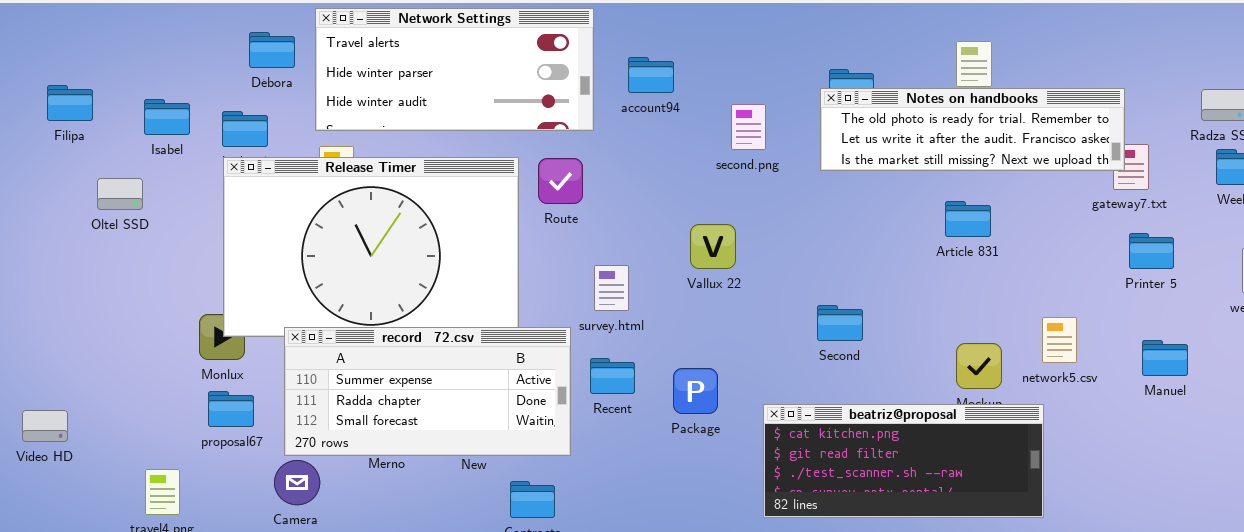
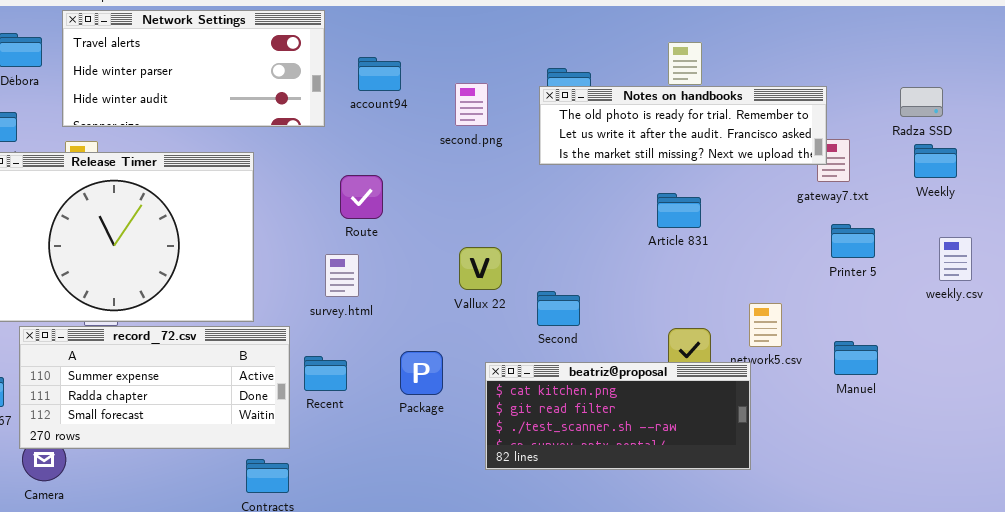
second.png: [731,104,766,150] -> [455,83,488,126], moved
Route: [538,158,583,204] -> [340,175,383,219], moved
Vallux 22: [690,224,736,269] -> [459,247,502,290], moved
record_72.csv: [284,327,571,456] -> [19,326,290,449], moved
Manuel: [1142,340,1188,376] -> [834,341,878,375], moved
Recent: [590,358,635,394] -> [304,356,347,391], moved
beatriz@proposal: [763,404,1044,518] -> [485,362,751,470], moved

